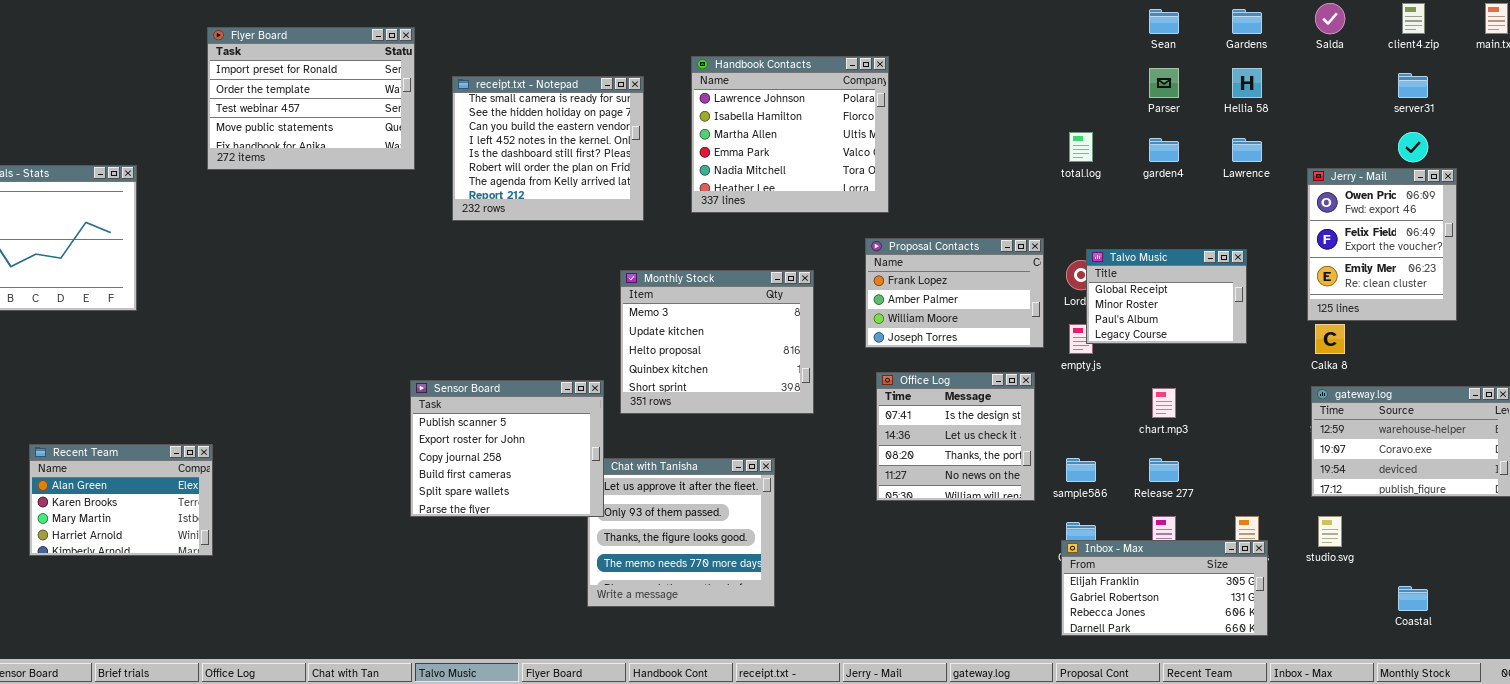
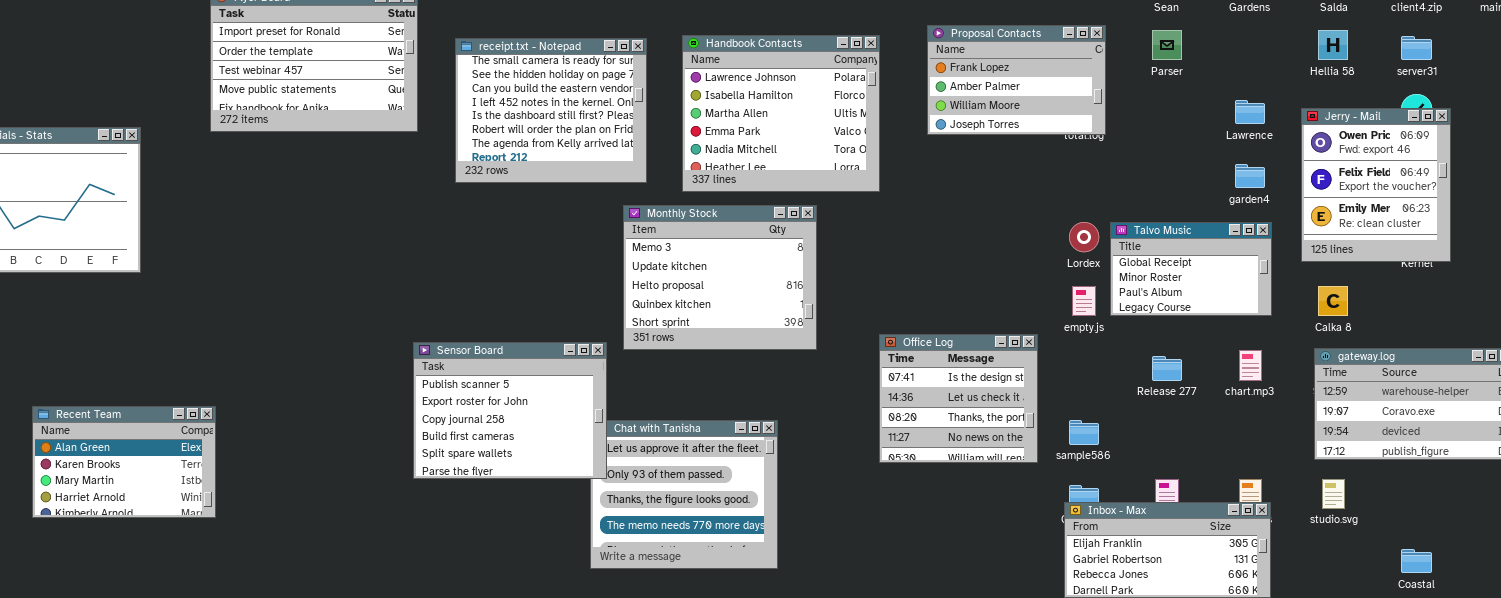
Handbook Contacts: [691,56,889,213] -> [682,35,880,192], moved
Hellia 58: [1232,68,1262,98] -> [1318,30,1348,60], moved
garden4: [1149,138,1179,162] -> [1235,164,1265,188], moved
Jerry - Mail: [1307,168,1457,321] -> [1301,108,1451,262], moved
Proposal Contacts: [865,238,1044,348] -> [927,25,1106,135], moved
Talvo Music: [1086,249,1247,344] -> [1110,222,1272,316], moved
Monthly Stock: [620,270,814,414] -> [623,205,817,350], moved
chart.mp3: [1152,388,1176,418] -> [1239,350,1262,381], moved
Release 277: [1149,458,1179,482] -> [1152,356,1182,381], moved

